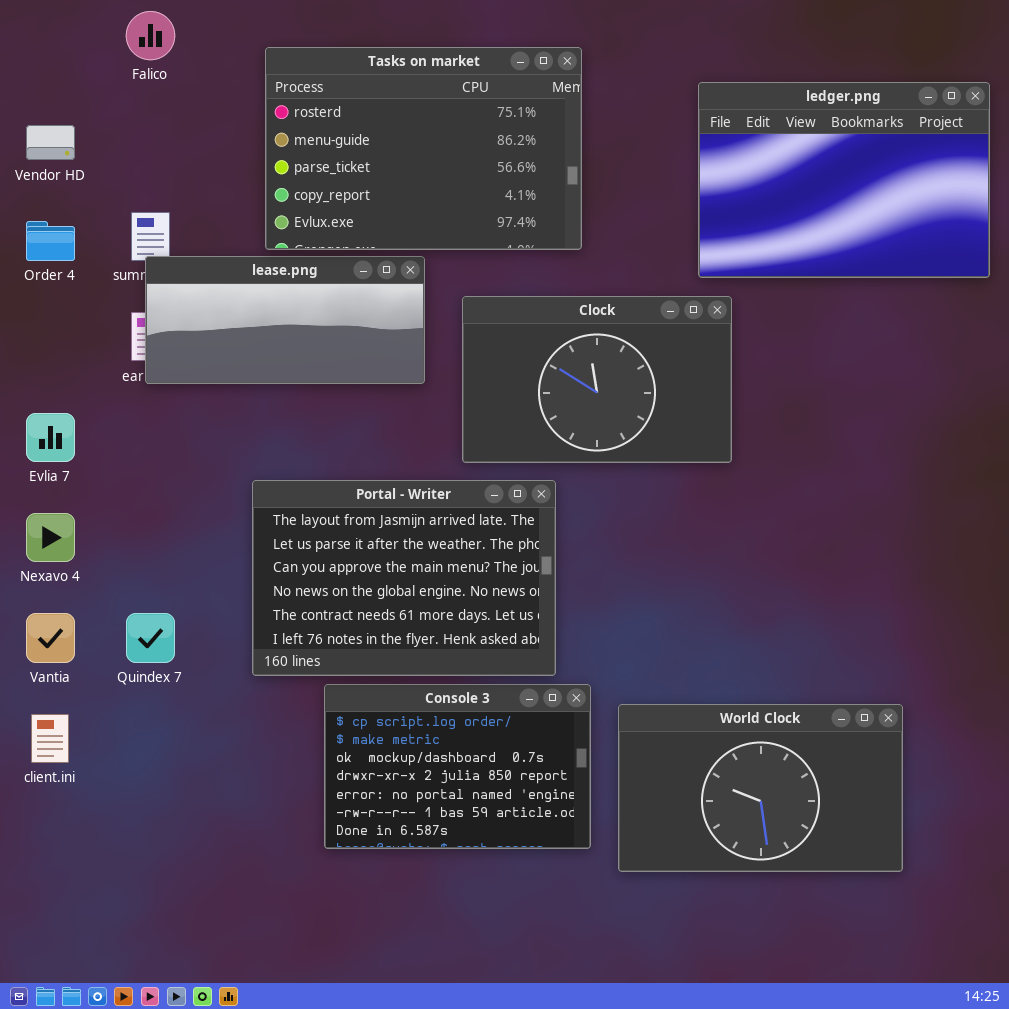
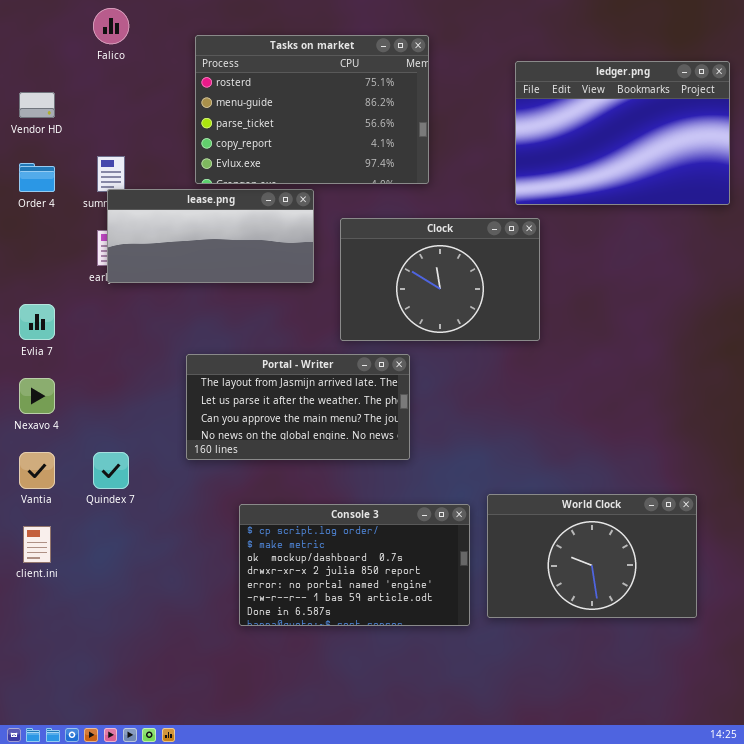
Portal - Writer: [252,480,556,676] -> [186,354,410,460], resized
Console 3: [324,684,591,849] -> [239,504,470,626], resized
World Clock: [618,704,903,872] -> [487,494,697,618], moved

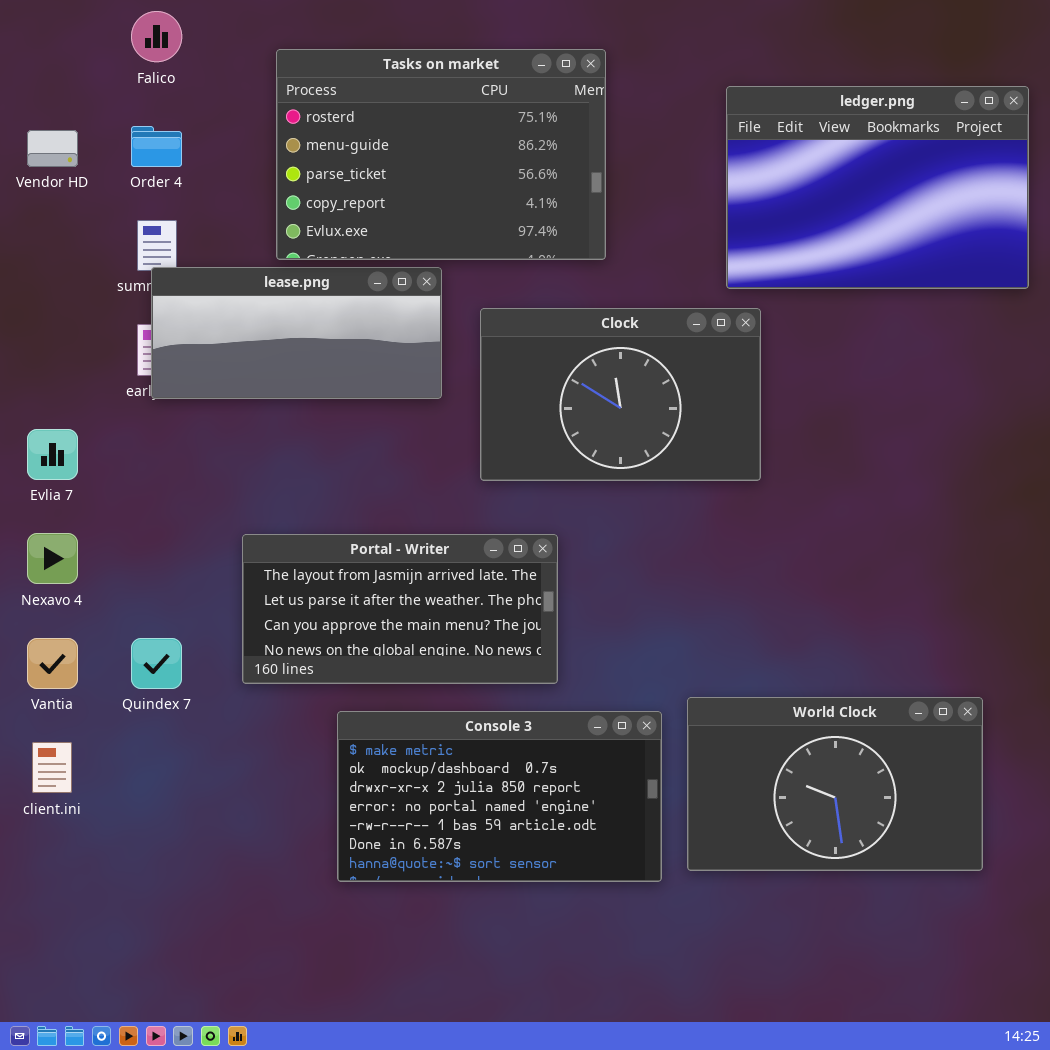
Order 4: [19,163,55,192] -> [131,126,182,167], moved
Portal - Writer: [186,354,410,460] -> [242,534,558,684], moved
Console 3: [239,504,470,626] -> [337,711,662,882], scrolled down 1 row

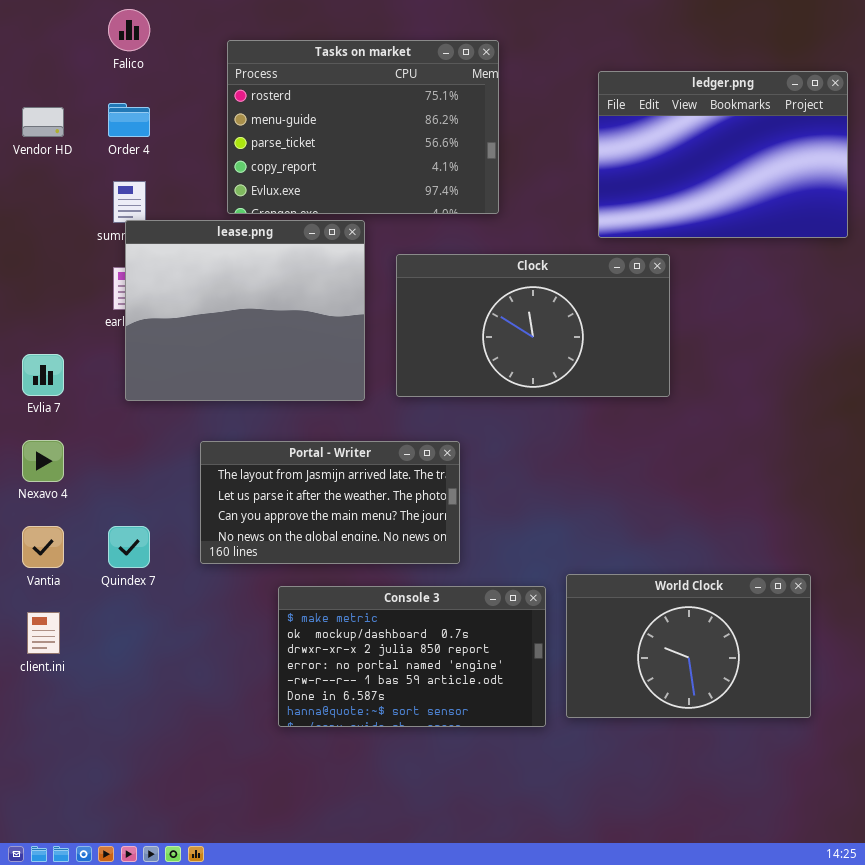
lease.png: [151,267,442,399] -> [125,220,365,401], resized
Clock: [480,308,761,481] -> [396,254,670,397], resized

